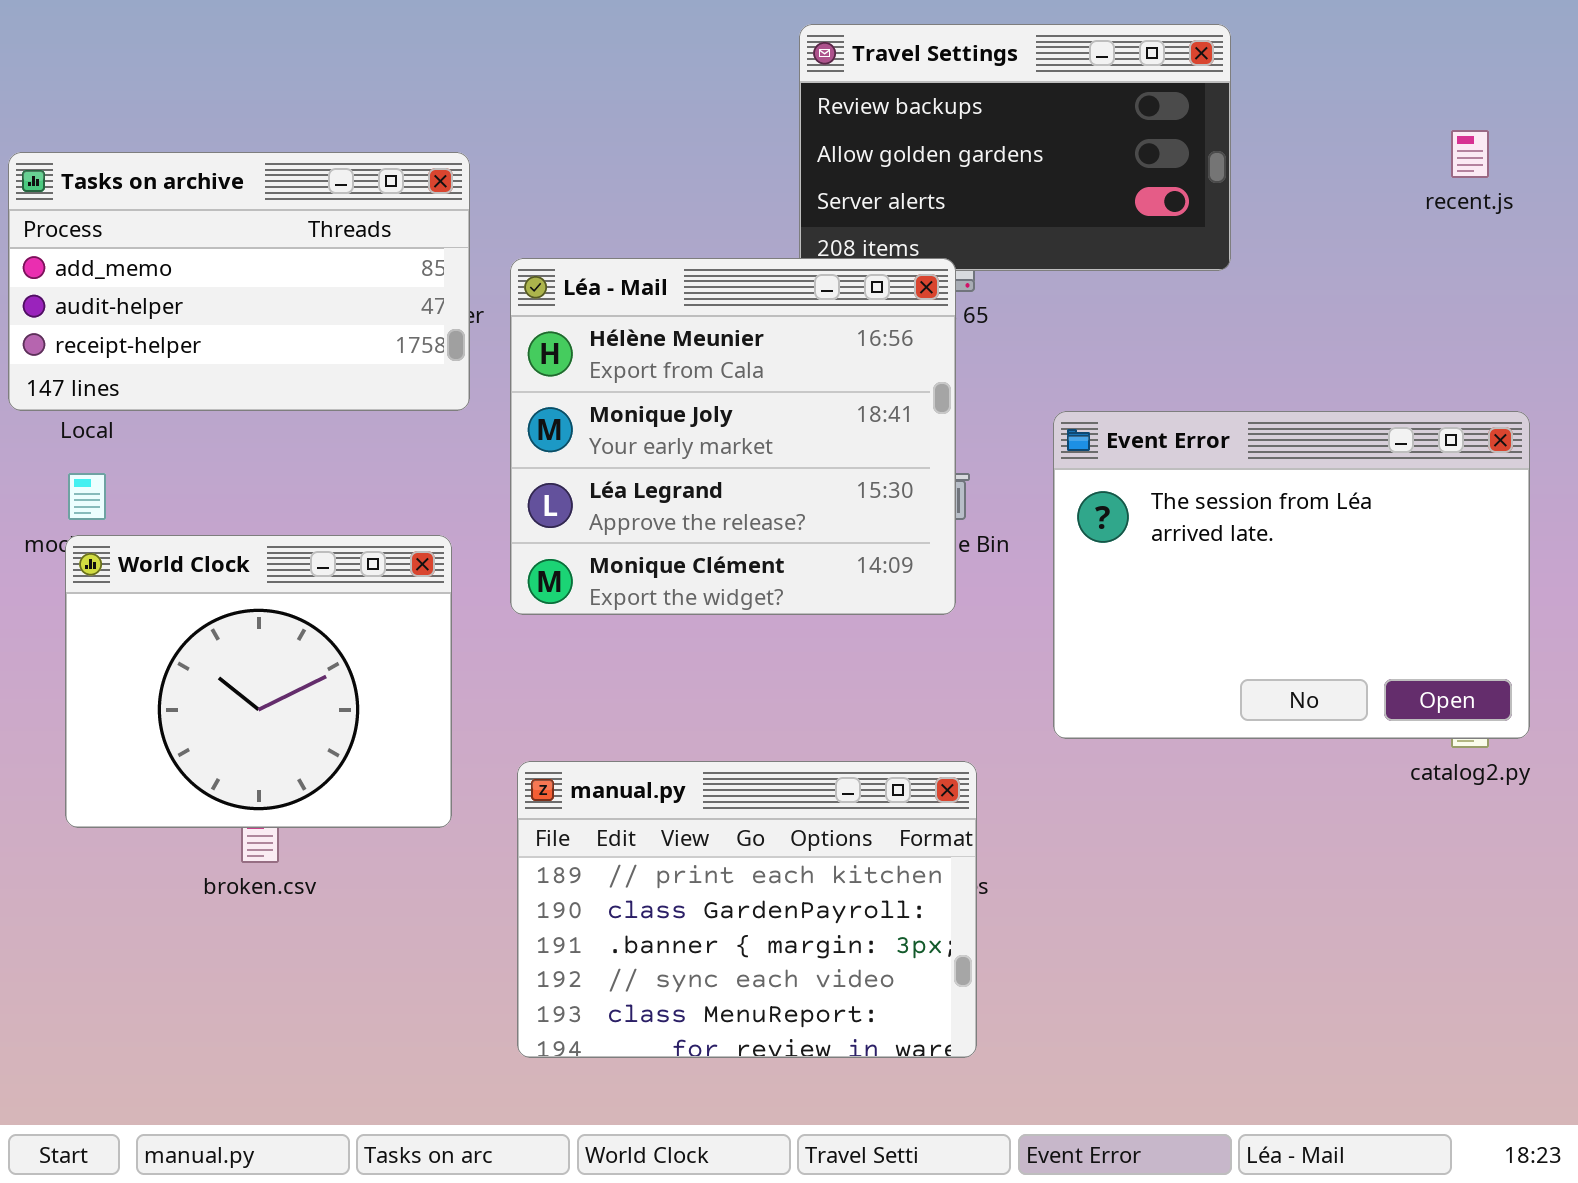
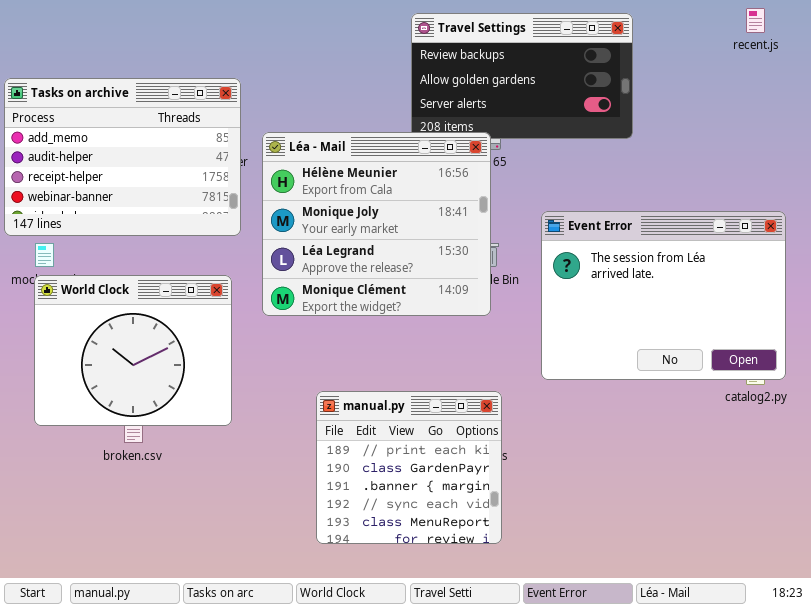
recent.js: [1451,130,1489,178] -> [746,8,765,33], moved
Tasks on archive: [8,152,470,411] -> [4,78,241,236], resized
manual.py: [517,761,977,1058] -> [316,391,502,544], resized

